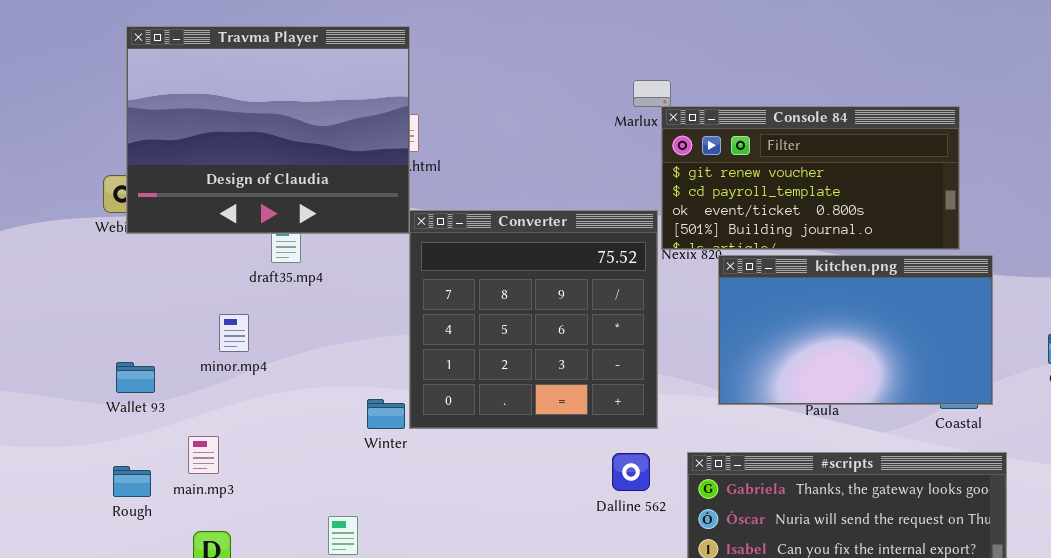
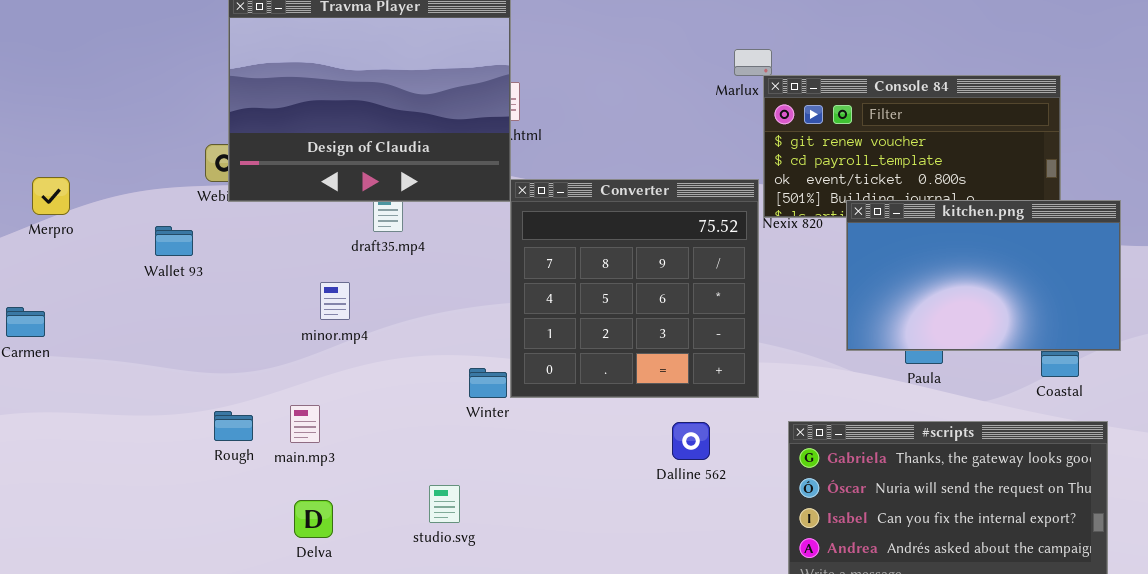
kitchen.png: [718,255,993,405] -> [846,200,1121,351], moved
Wallet 93: [116,362,155,393] -> [155,226,193,256], moved
Dalline 562: [612,453,650,491] -> [672,422,710,460], moved
Rough: [113,466,151,497] -> [214,411,253,441], moved

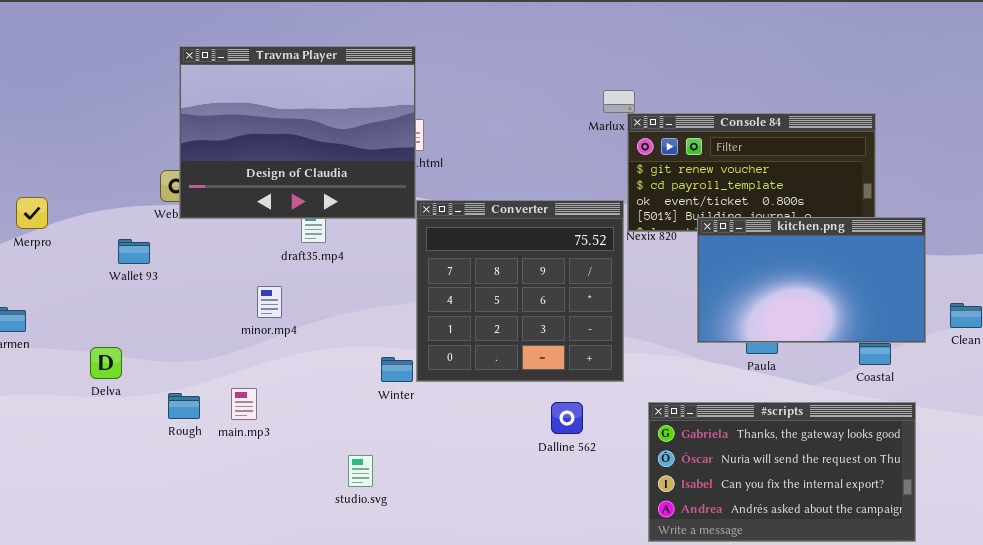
Delva: [294,500,333,538] -> [90,347,122,379], moved

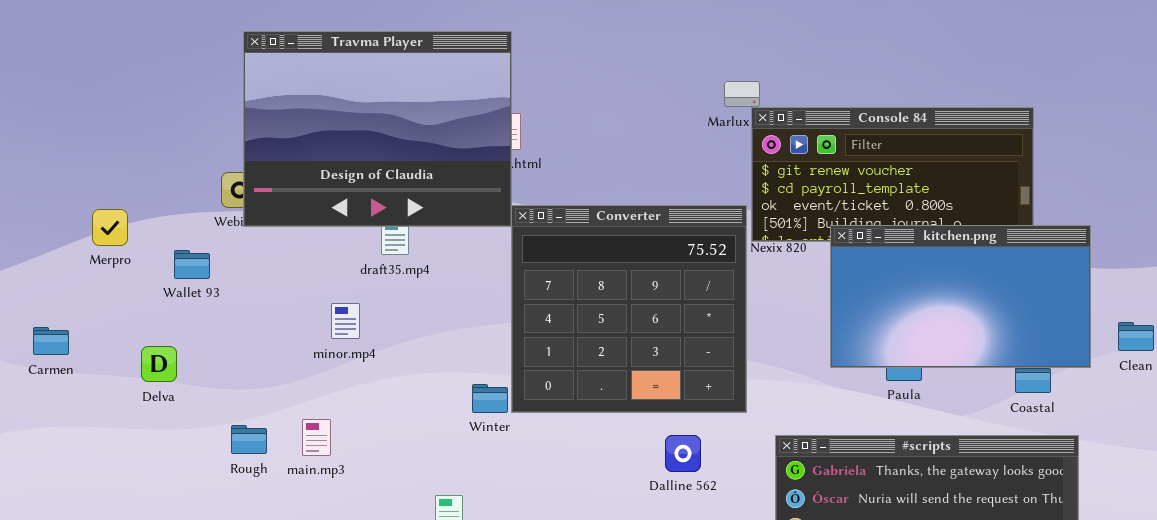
Merpro: [16,197,48,229] -> [92,209,128,246], moved
Delva: [90,347,122,379] -> [141,346,177,382], moved

